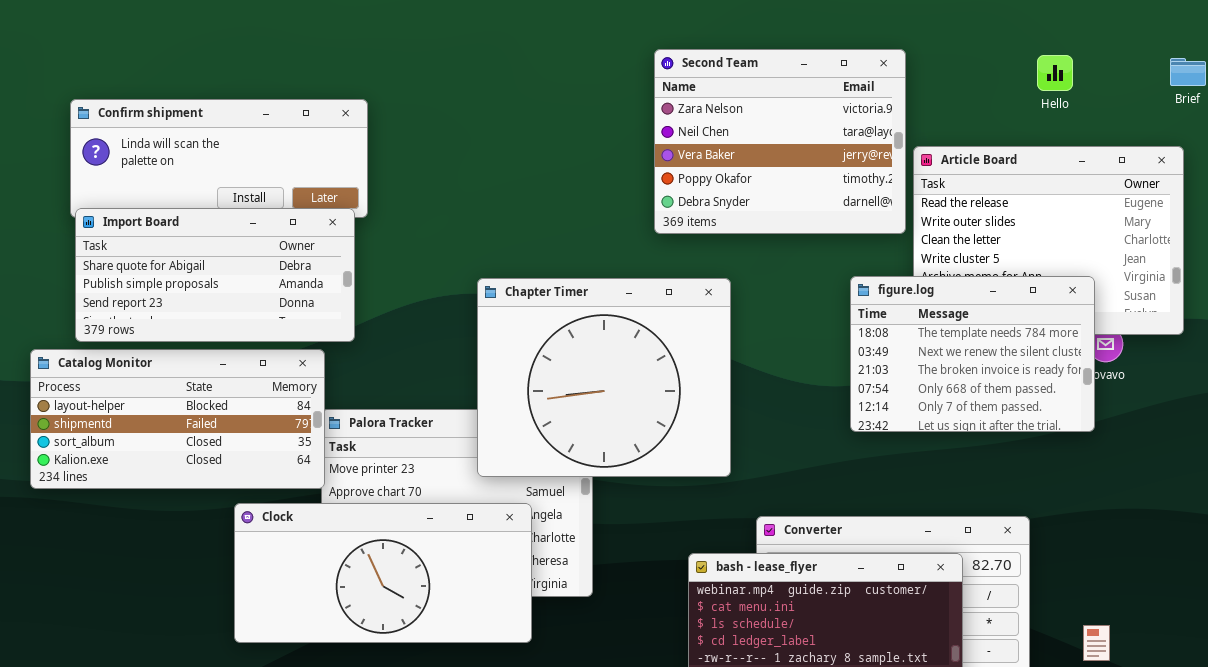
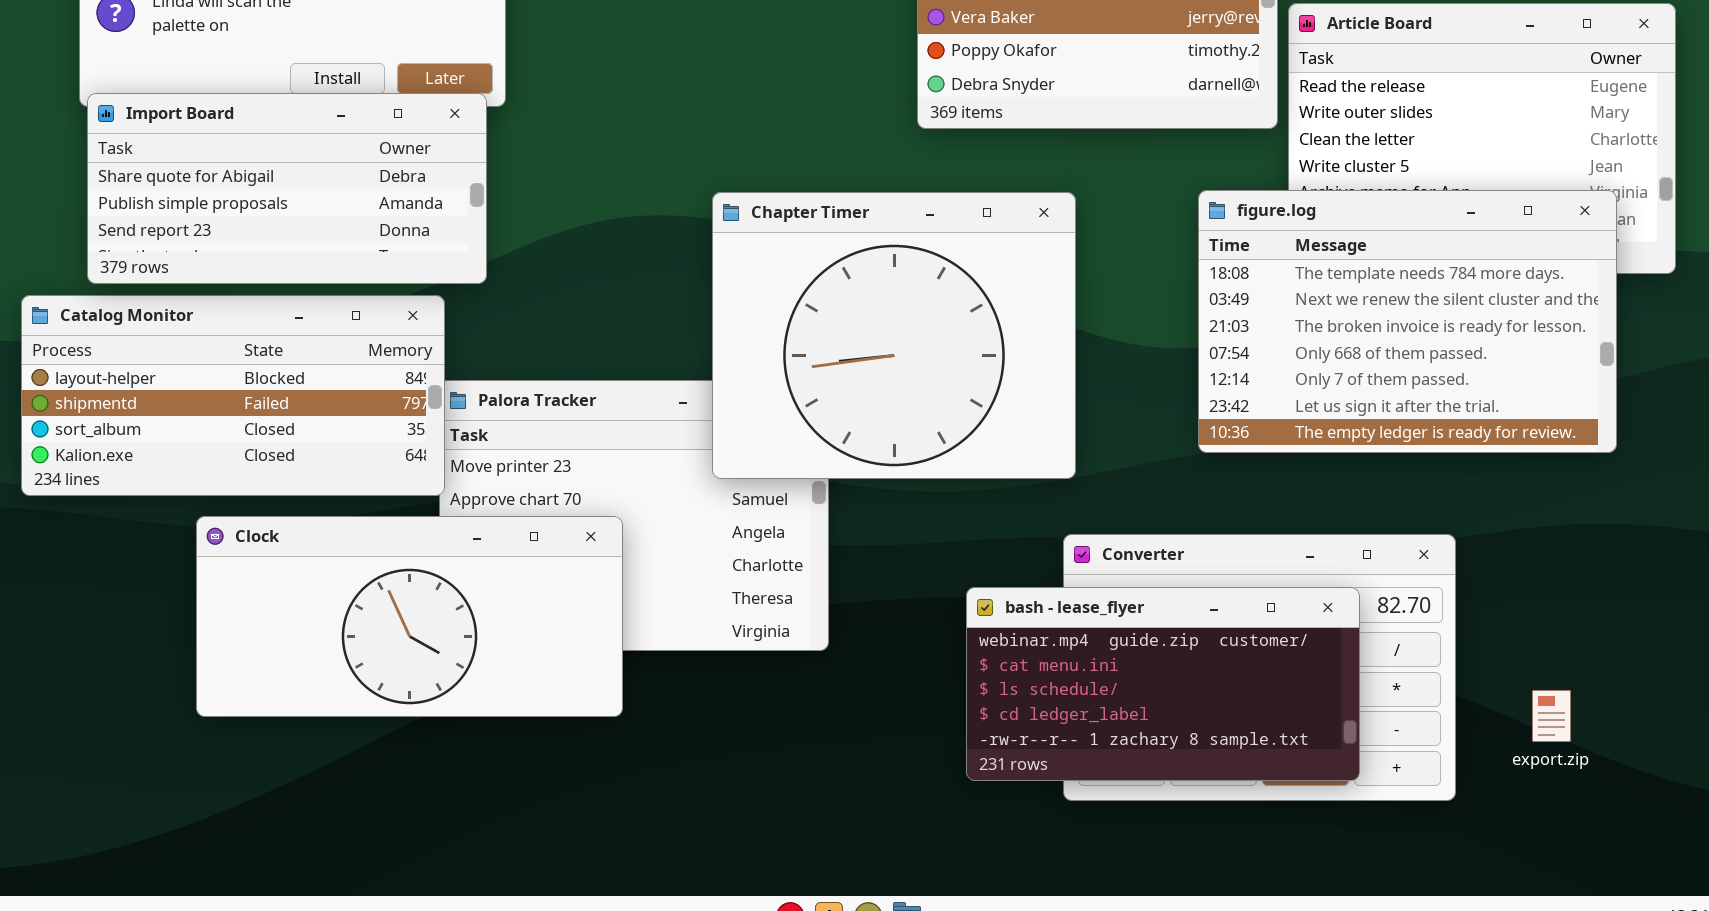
figure.log: [850,276,1095,432] -> [1198,190,1617,453], resized
Chapter Timer: [477,278,731,477] -> [712,192,1076,479], moved
Clock: [234,503,532,643] -> [196,516,623,717], moved

